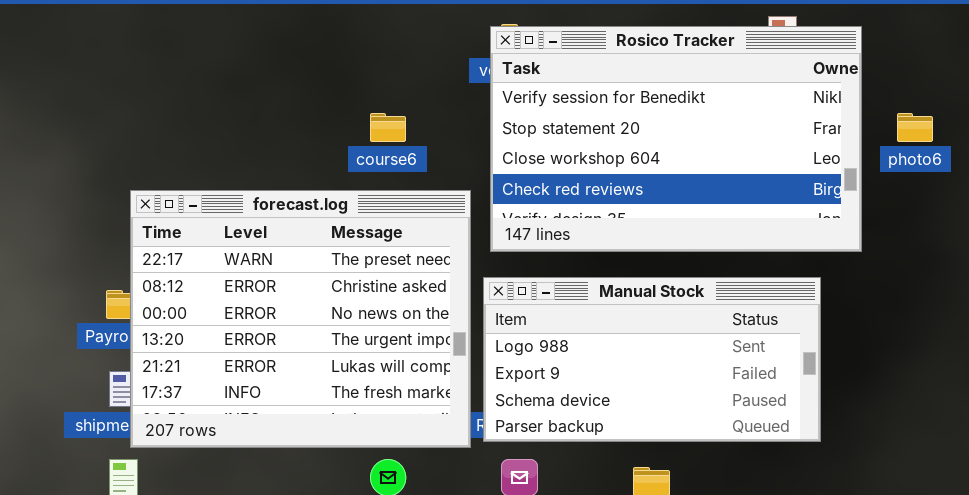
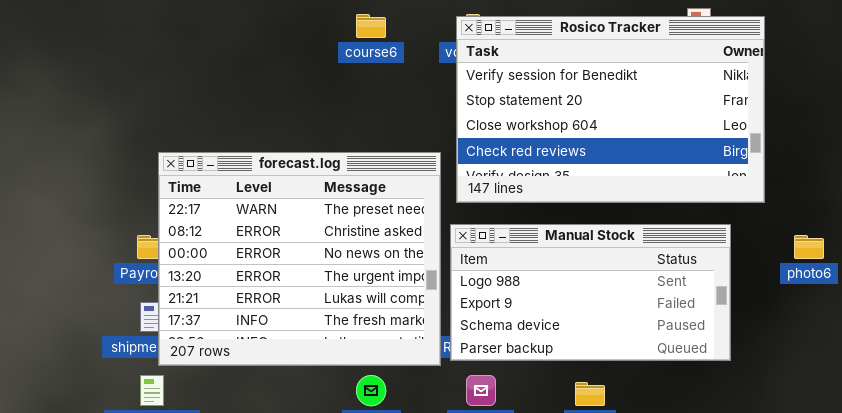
course6: [370,113,406,142] -> [356,14,386,38], moved
photo6: [897,113,933,142] -> [794,235,824,259], moved

